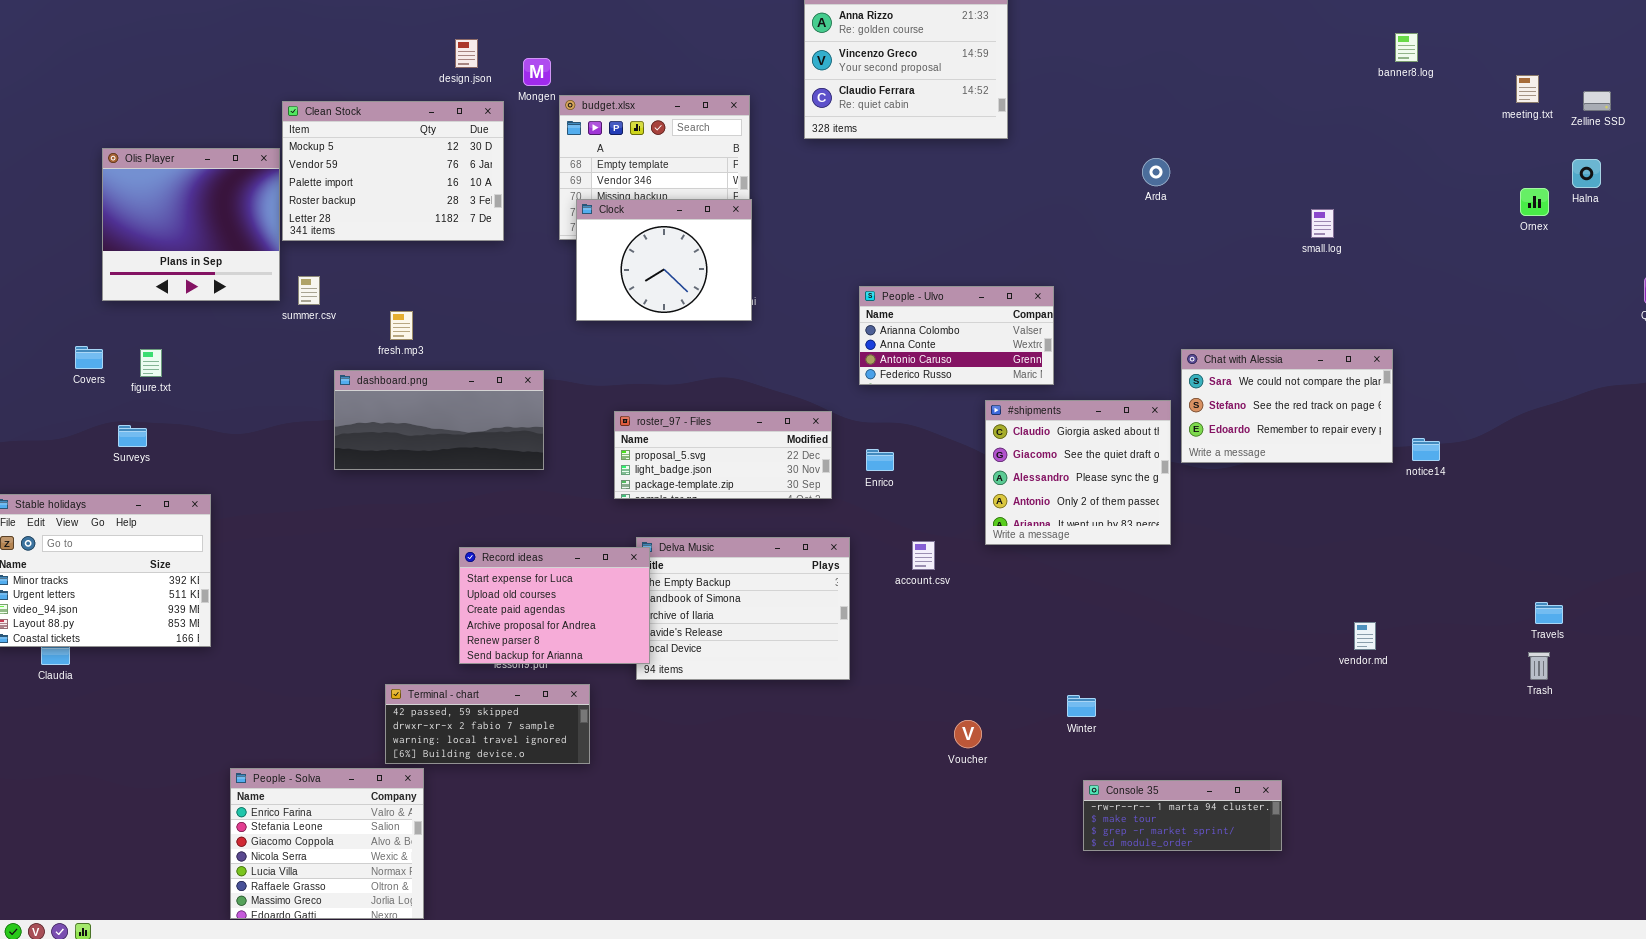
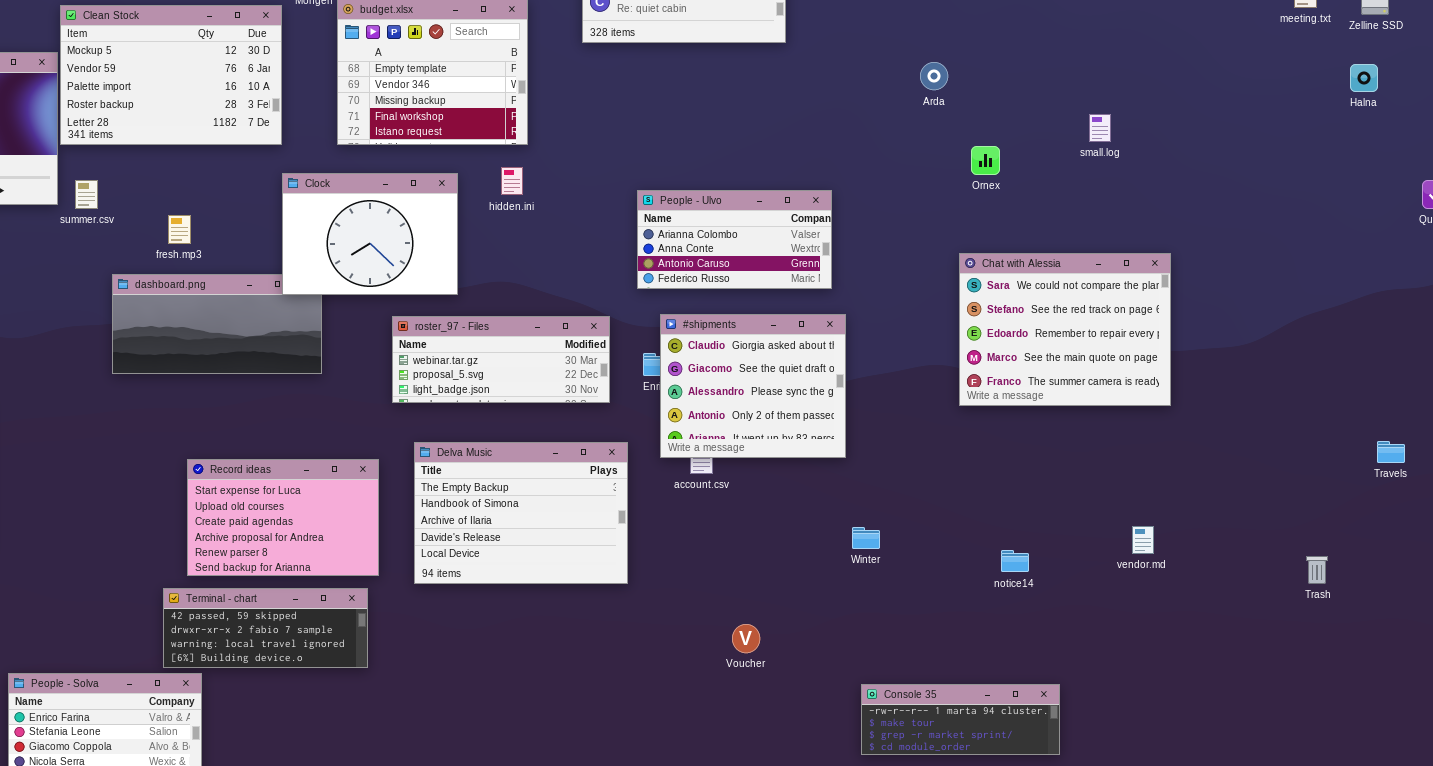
Ornex: [1520,188,1549,216] -> [971,146,1000,175], moved
Clock: [576,199,752,321] -> [282,173,458,295], moved
Chat with Alessia: [1181,349,1393,463] -> [959,253,1171,406], resized
#shipments: [985,400,1171,545] -> [660,314,846,458], moved
roster_97 - Files: [614,411,832,499] -> [392,316,610,403], scrolled up 1 row
notice14: [1412,438,1440,461] -> [1001,550,1029,572], moved
Record ideas: [459,547,650,664] -> [187,459,379,576], moved
Travels: [1535,602,1563,624] -> [1377,441,1405,463], moved
Winter: [1067,695,1096,717] -> [852,527,880,549], moved

